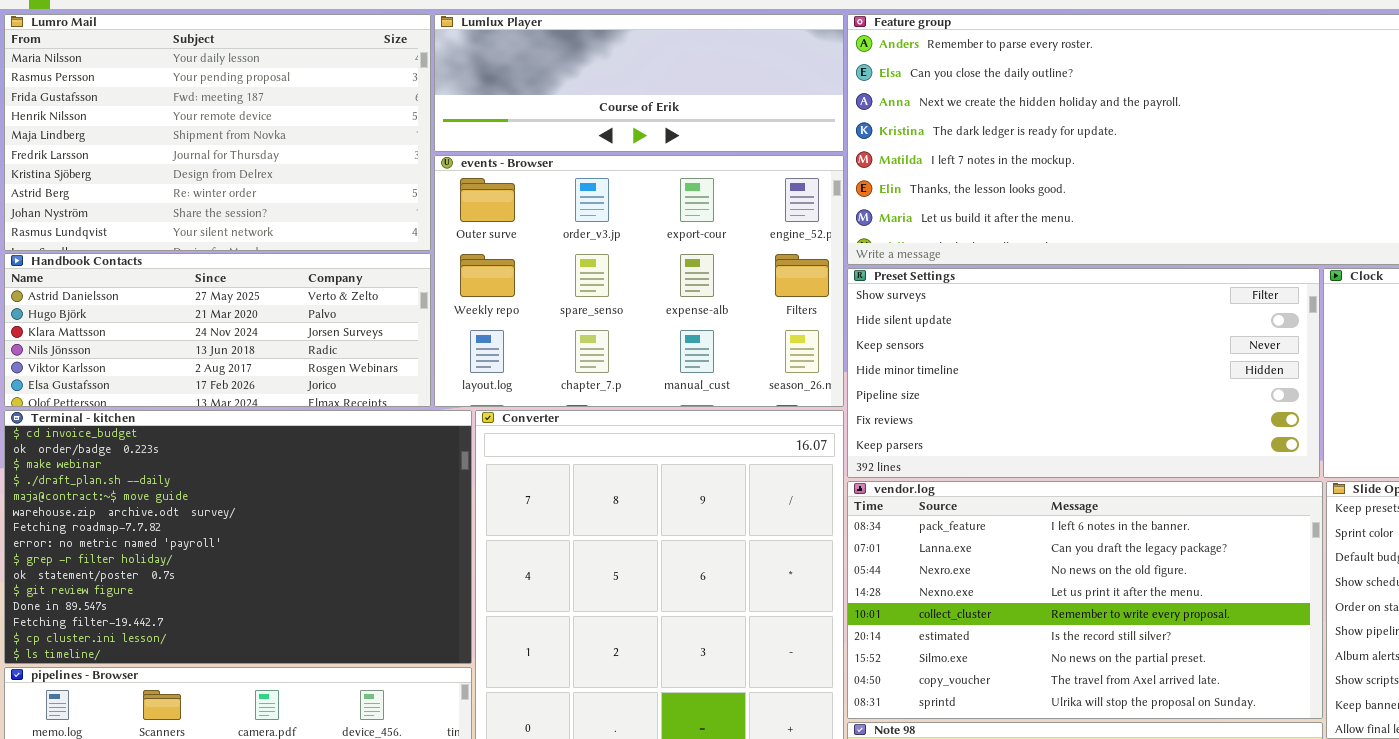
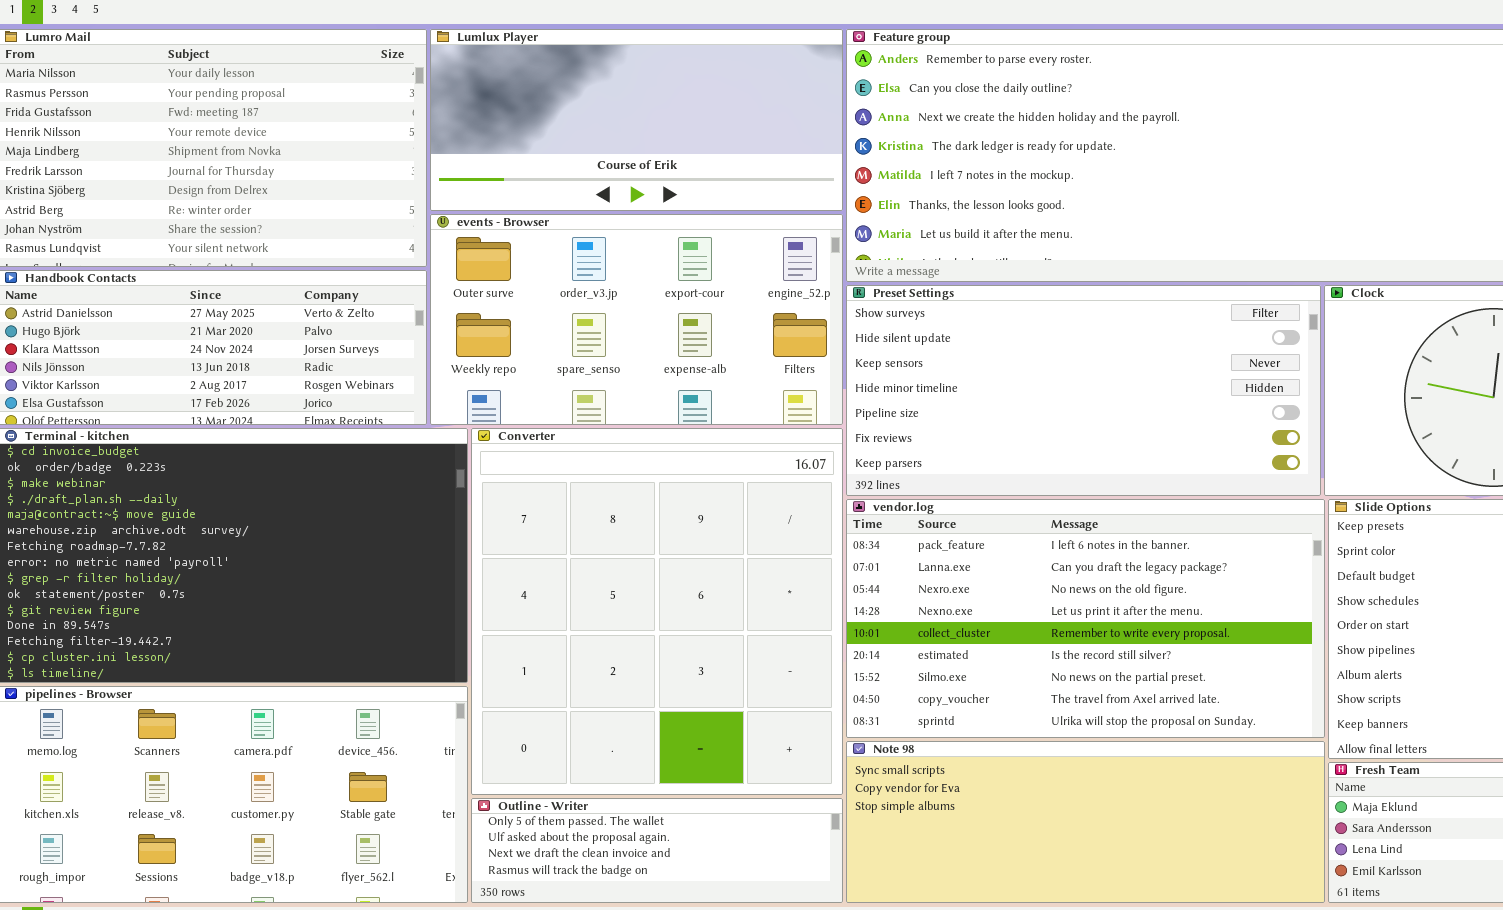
Lumlux Player: [434,14,844,152] -> [430,29,843,211], resized
events - Browser: [434,155,844,407] -> [430,214,843,425], resized

